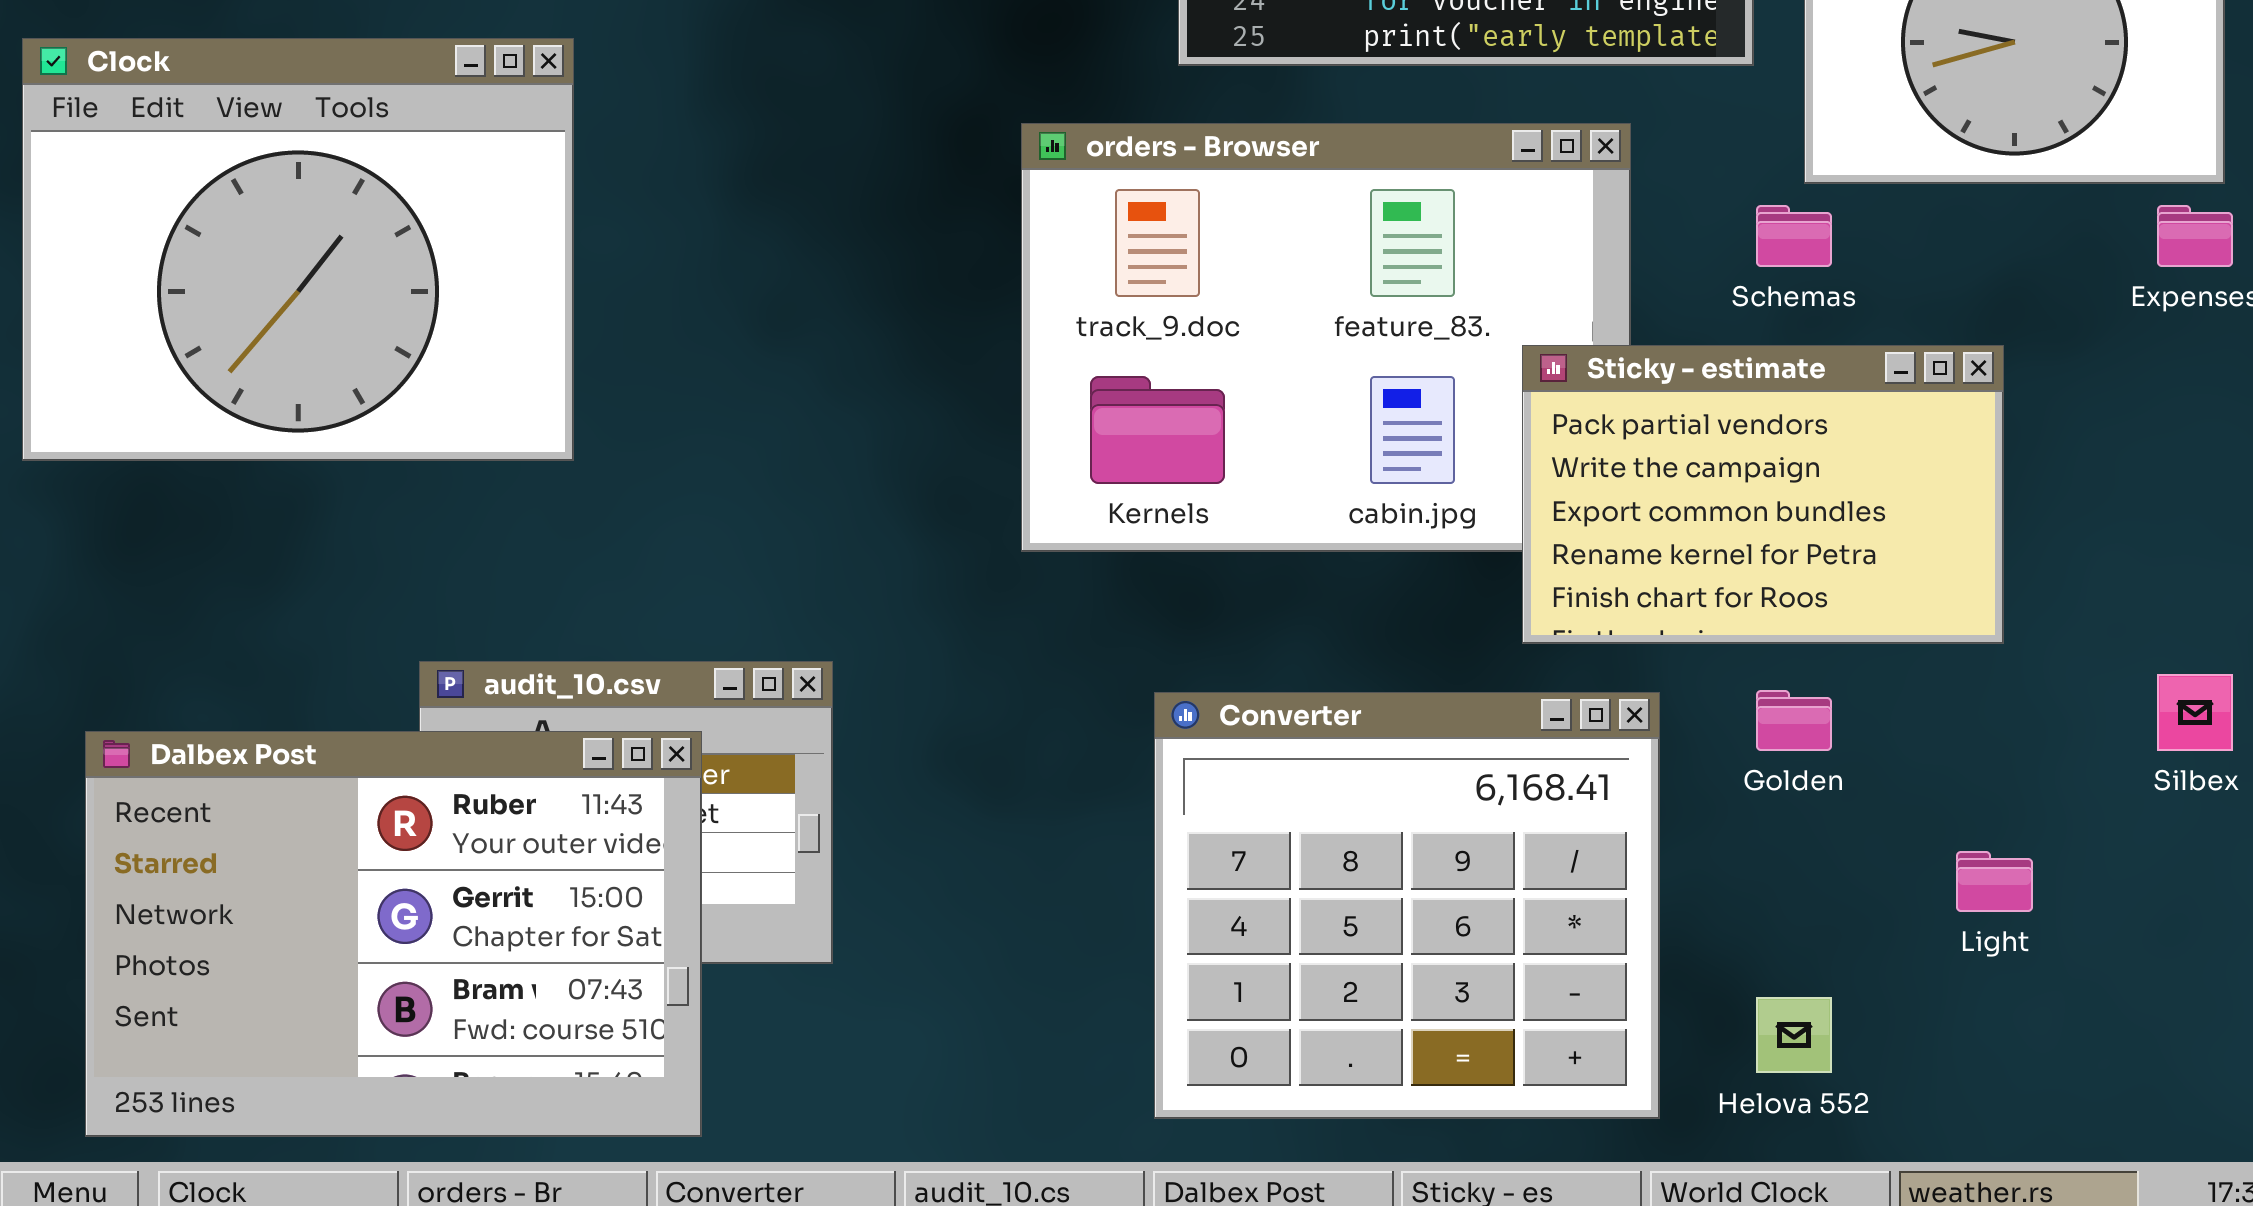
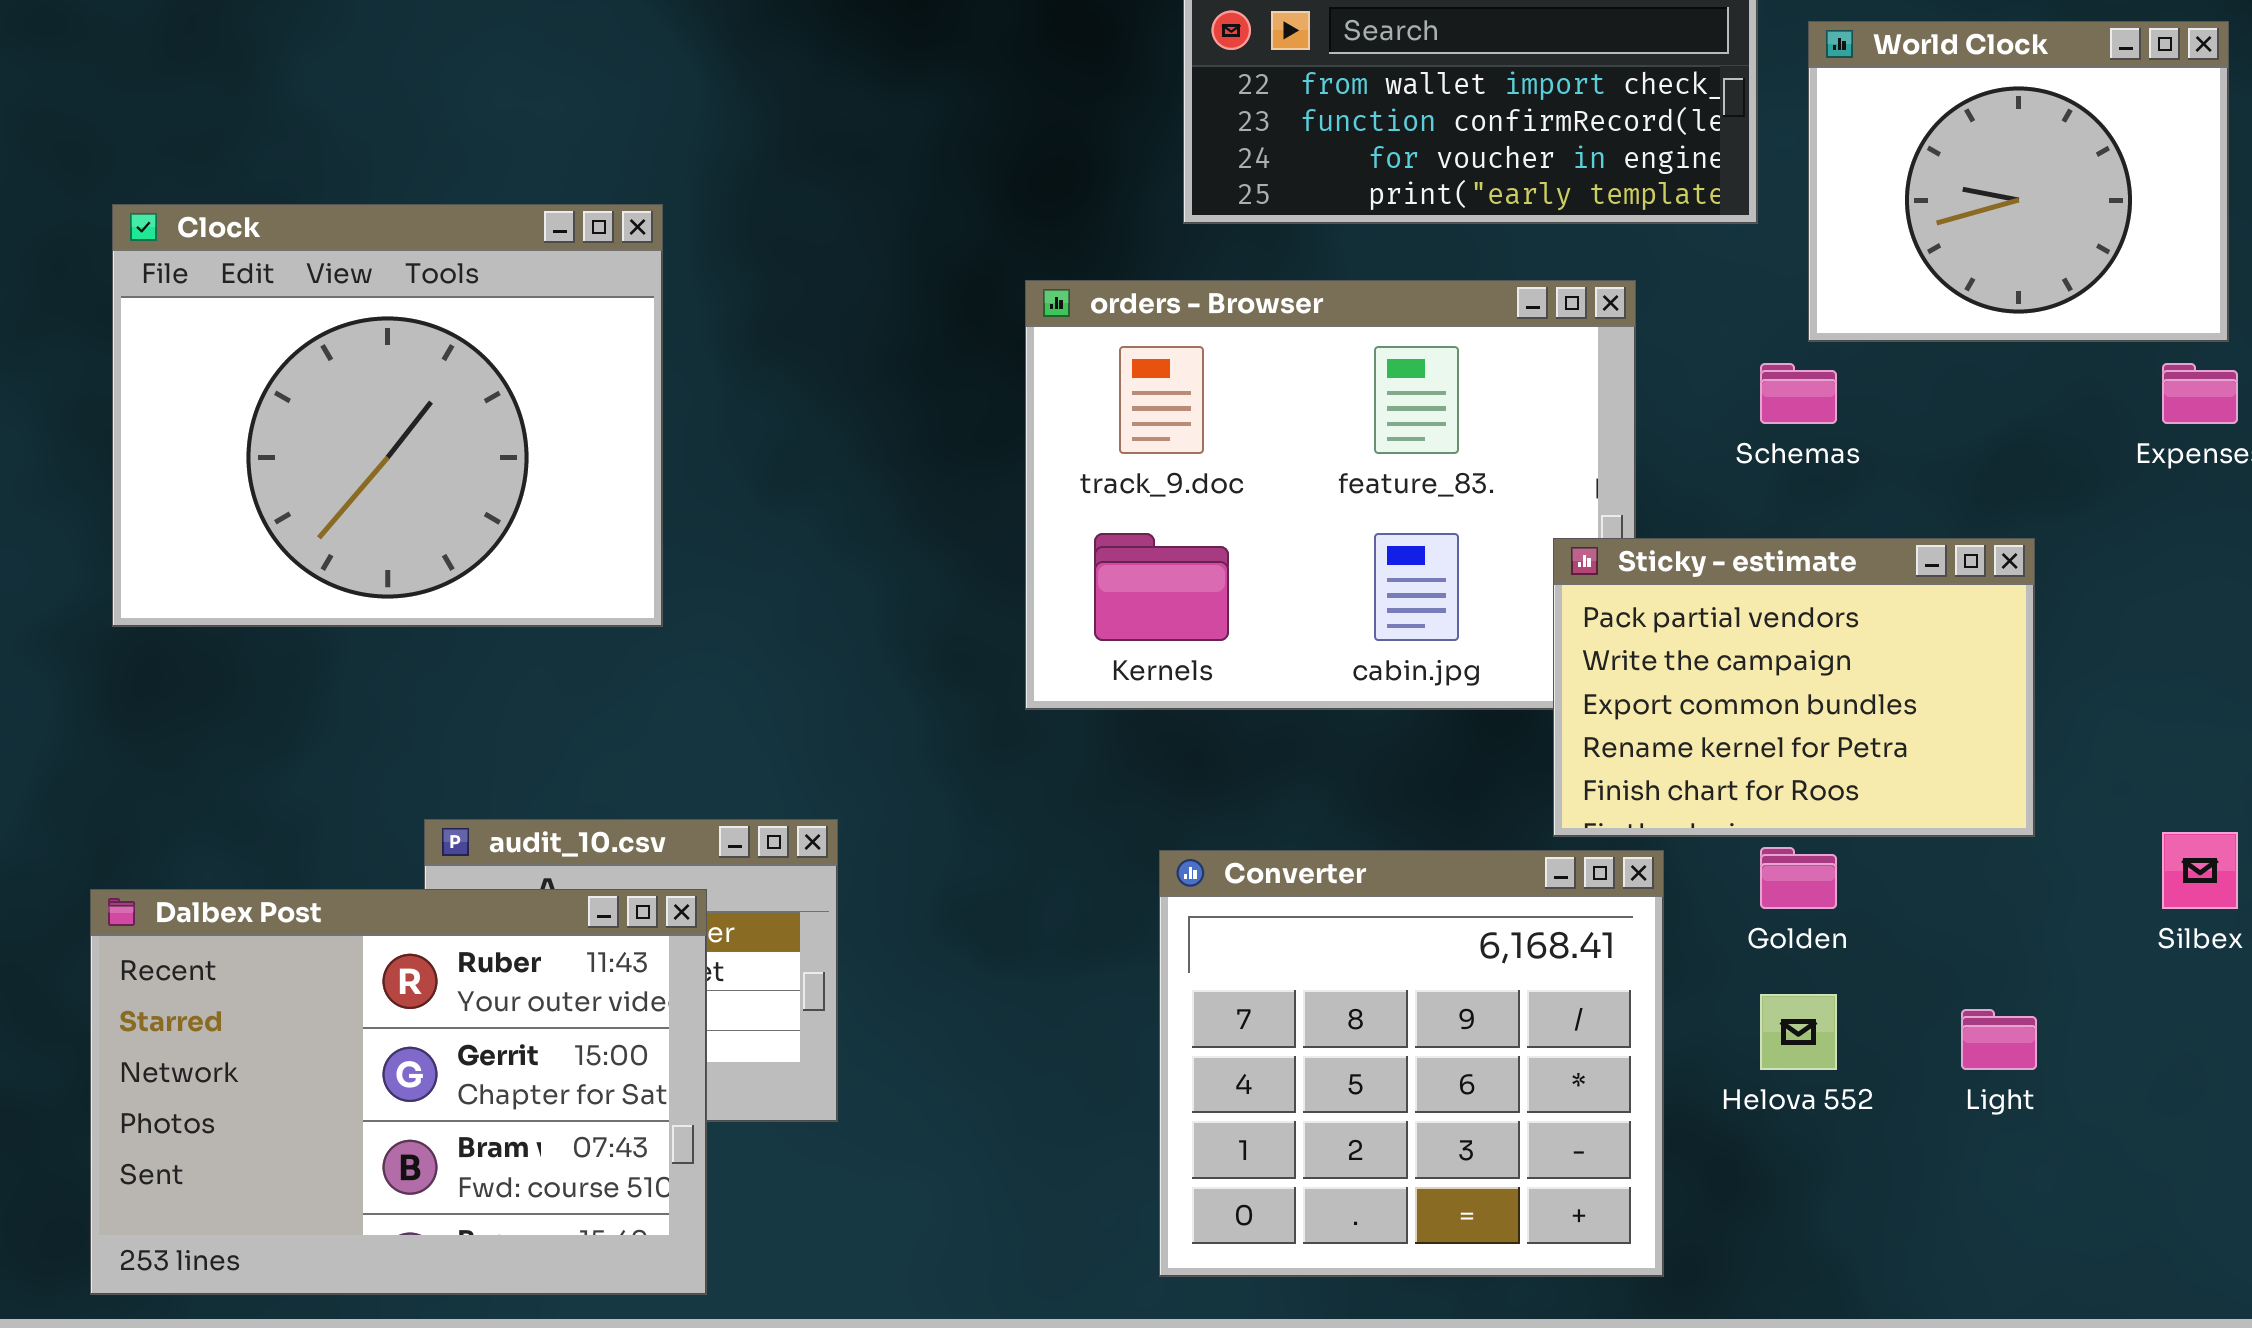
Clock: [22,38,574,461] -> [112,204,663,627], moved
Sticky - estimate: [1522,345,2004,644] -> [1553,538,2035,837], moved
Helova 552: [1756,997,1832,1073] -> [1760,994,1837,1070], moved

